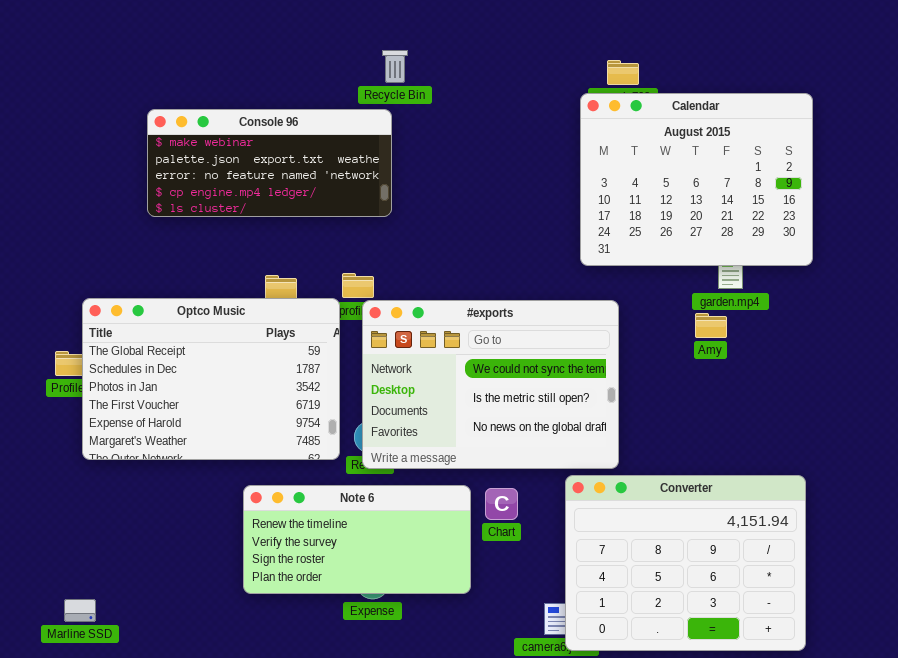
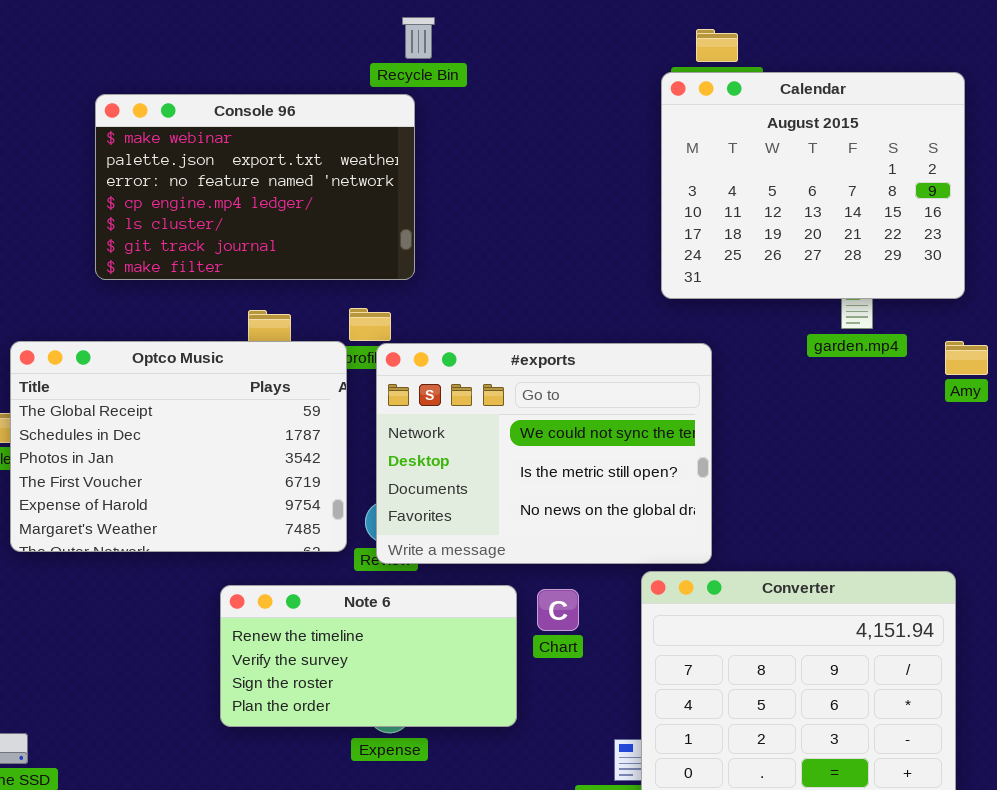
Console 96: [147,109,392,217] -> [95,94,415,280], resized
Amy: [695,313,727,338] -> [945,341,988,375], moved

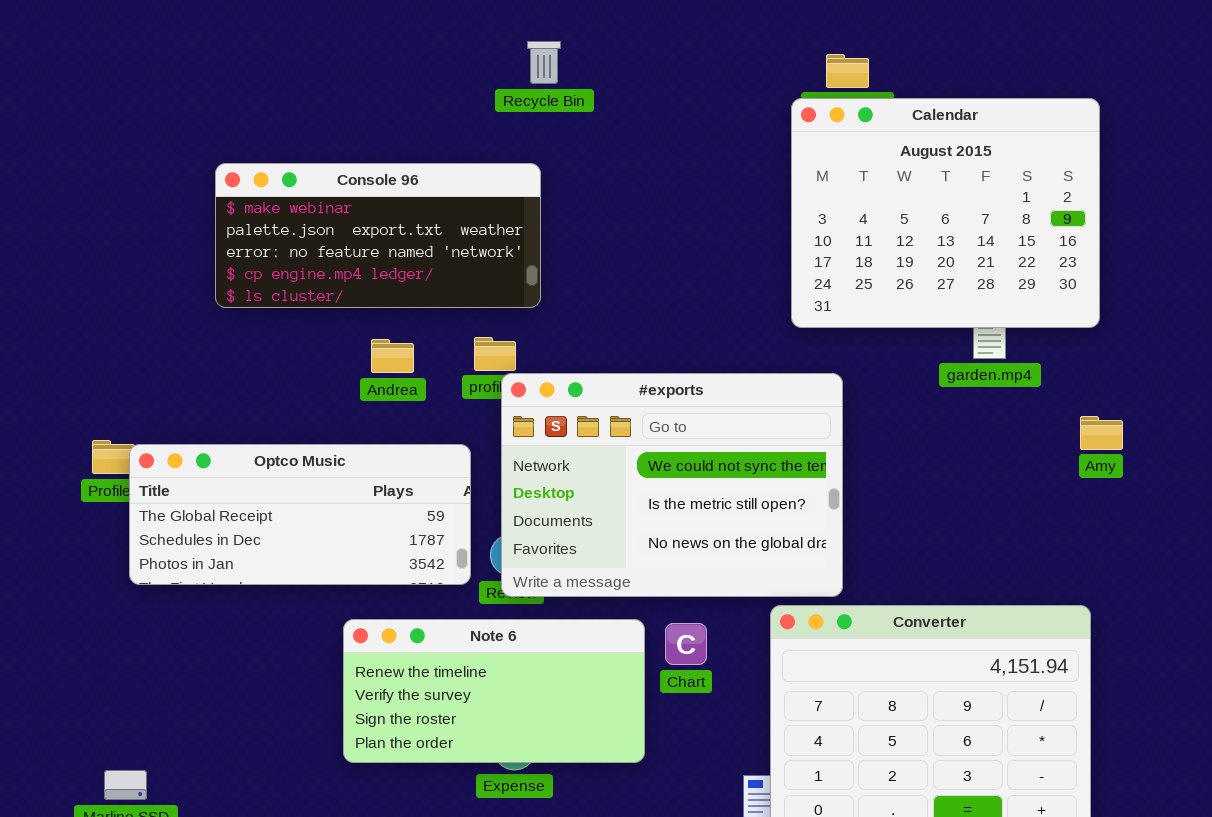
Console 96: [95,94,415,280] -> [215,163,541,308], resized
Optco Music: [10,341,347,552] -> [129,444,471,585], resized
Amy: [945,341,988,375] -> [1080,416,1123,450], moved

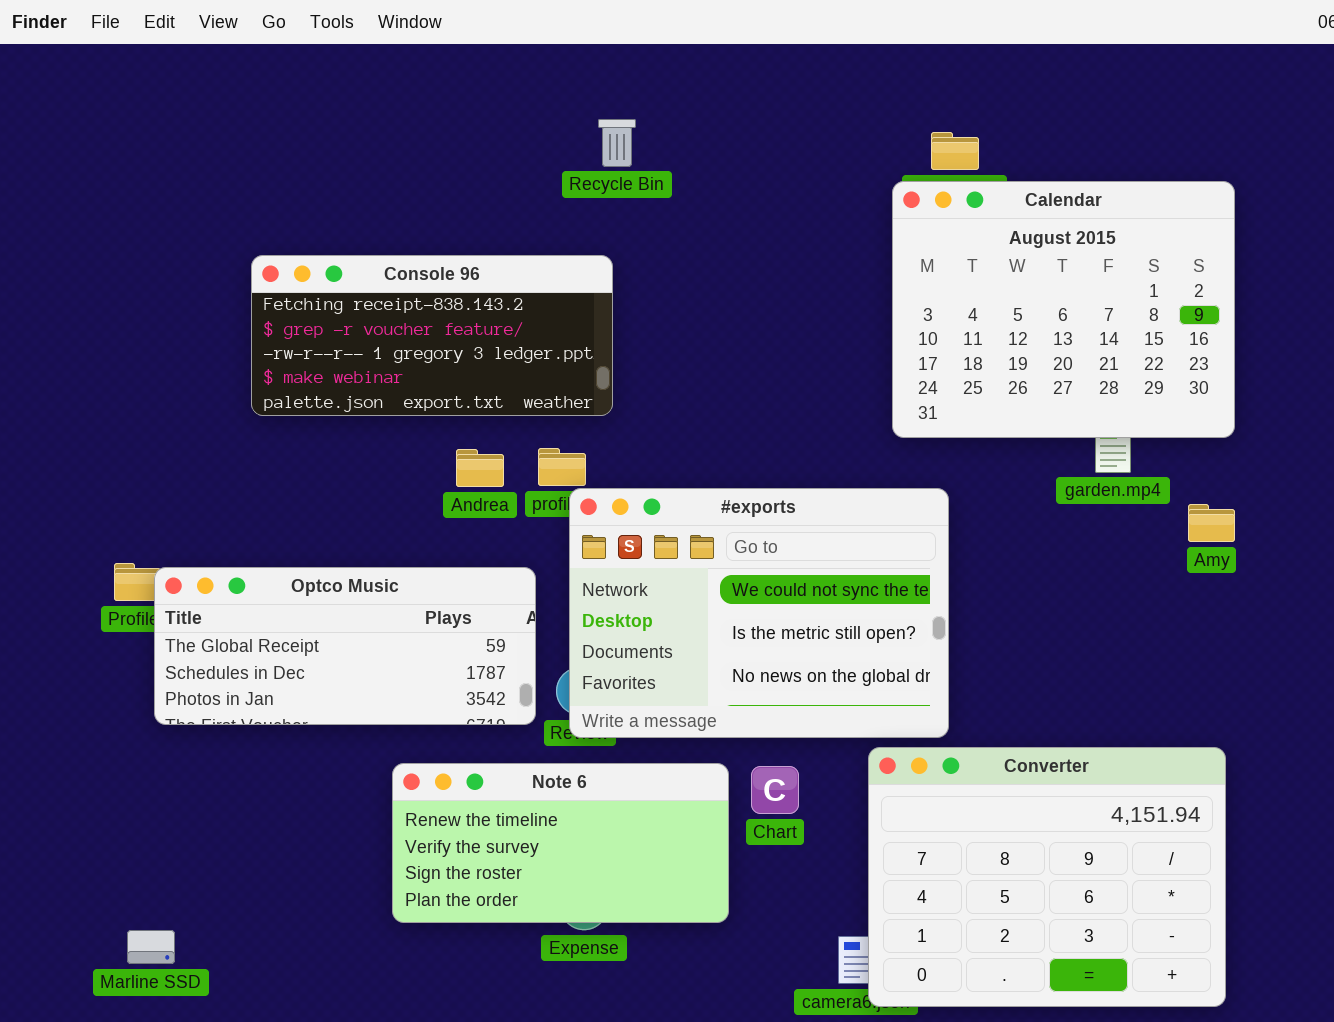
Console 96: [215,163,541,308] -> [251,255,613,416], scrolled up 3 rows
Andrea: [371,339,414,373] -> [456,449,504,487], moved
Amy: [1080,416,1123,450] -> [1188,504,1235,542], moved

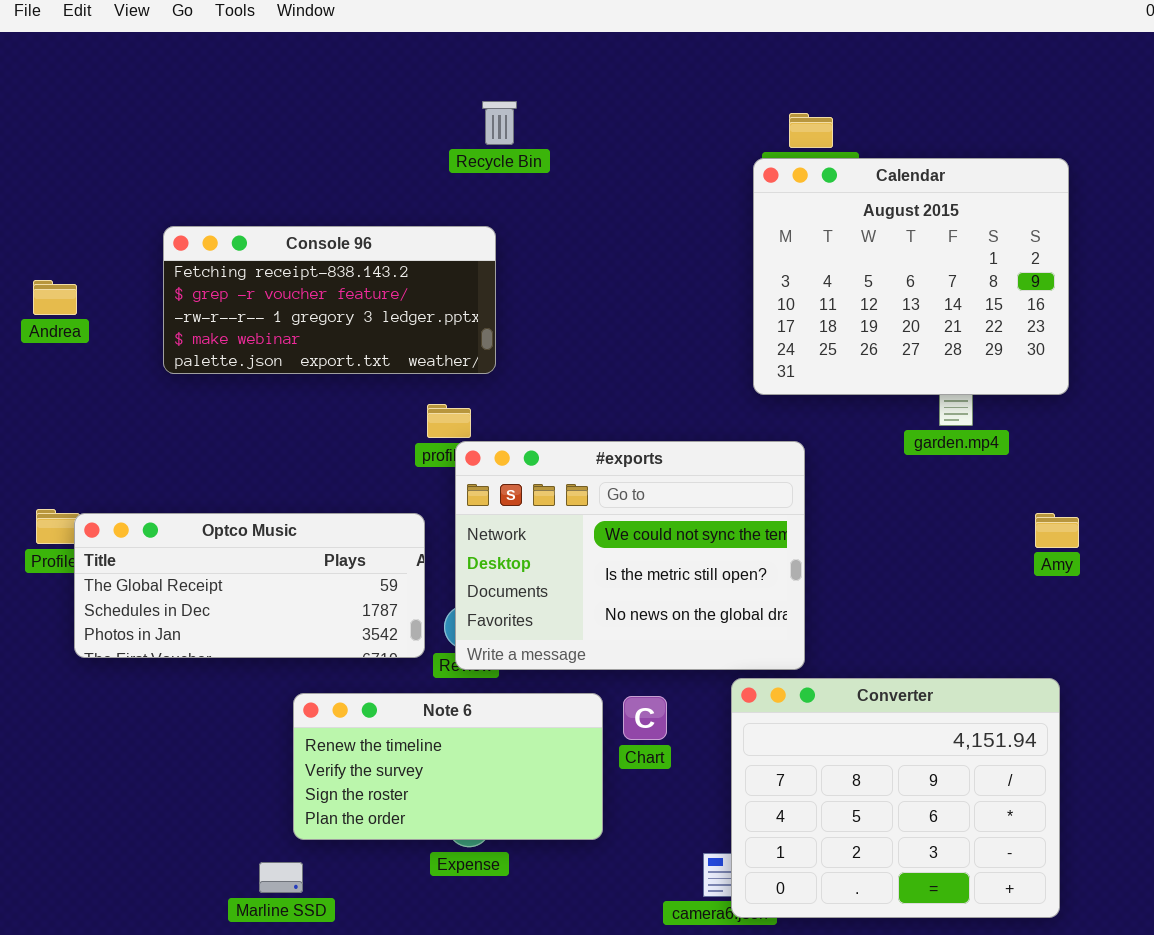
Andrea: [456,449,504,487] -> [33,280,77,315], moved
Amy: [1188,504,1235,542] -> [1035,513,1079,548], moved
Marline SSD: [127,930,175,964] -> [259,862,303,893], moved

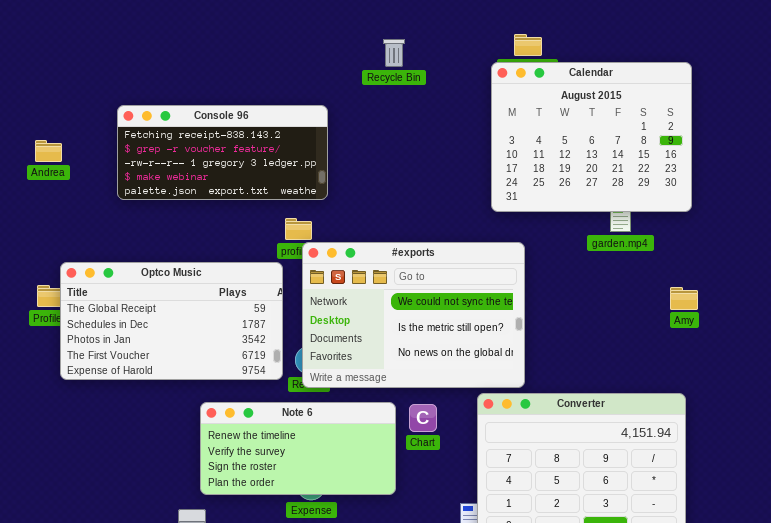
Recycle Bin: [482,101,517,145] -> [383,39,405,67], moved
Optco Music: [74,513,425,658] -> [60,262,283,380], resized

